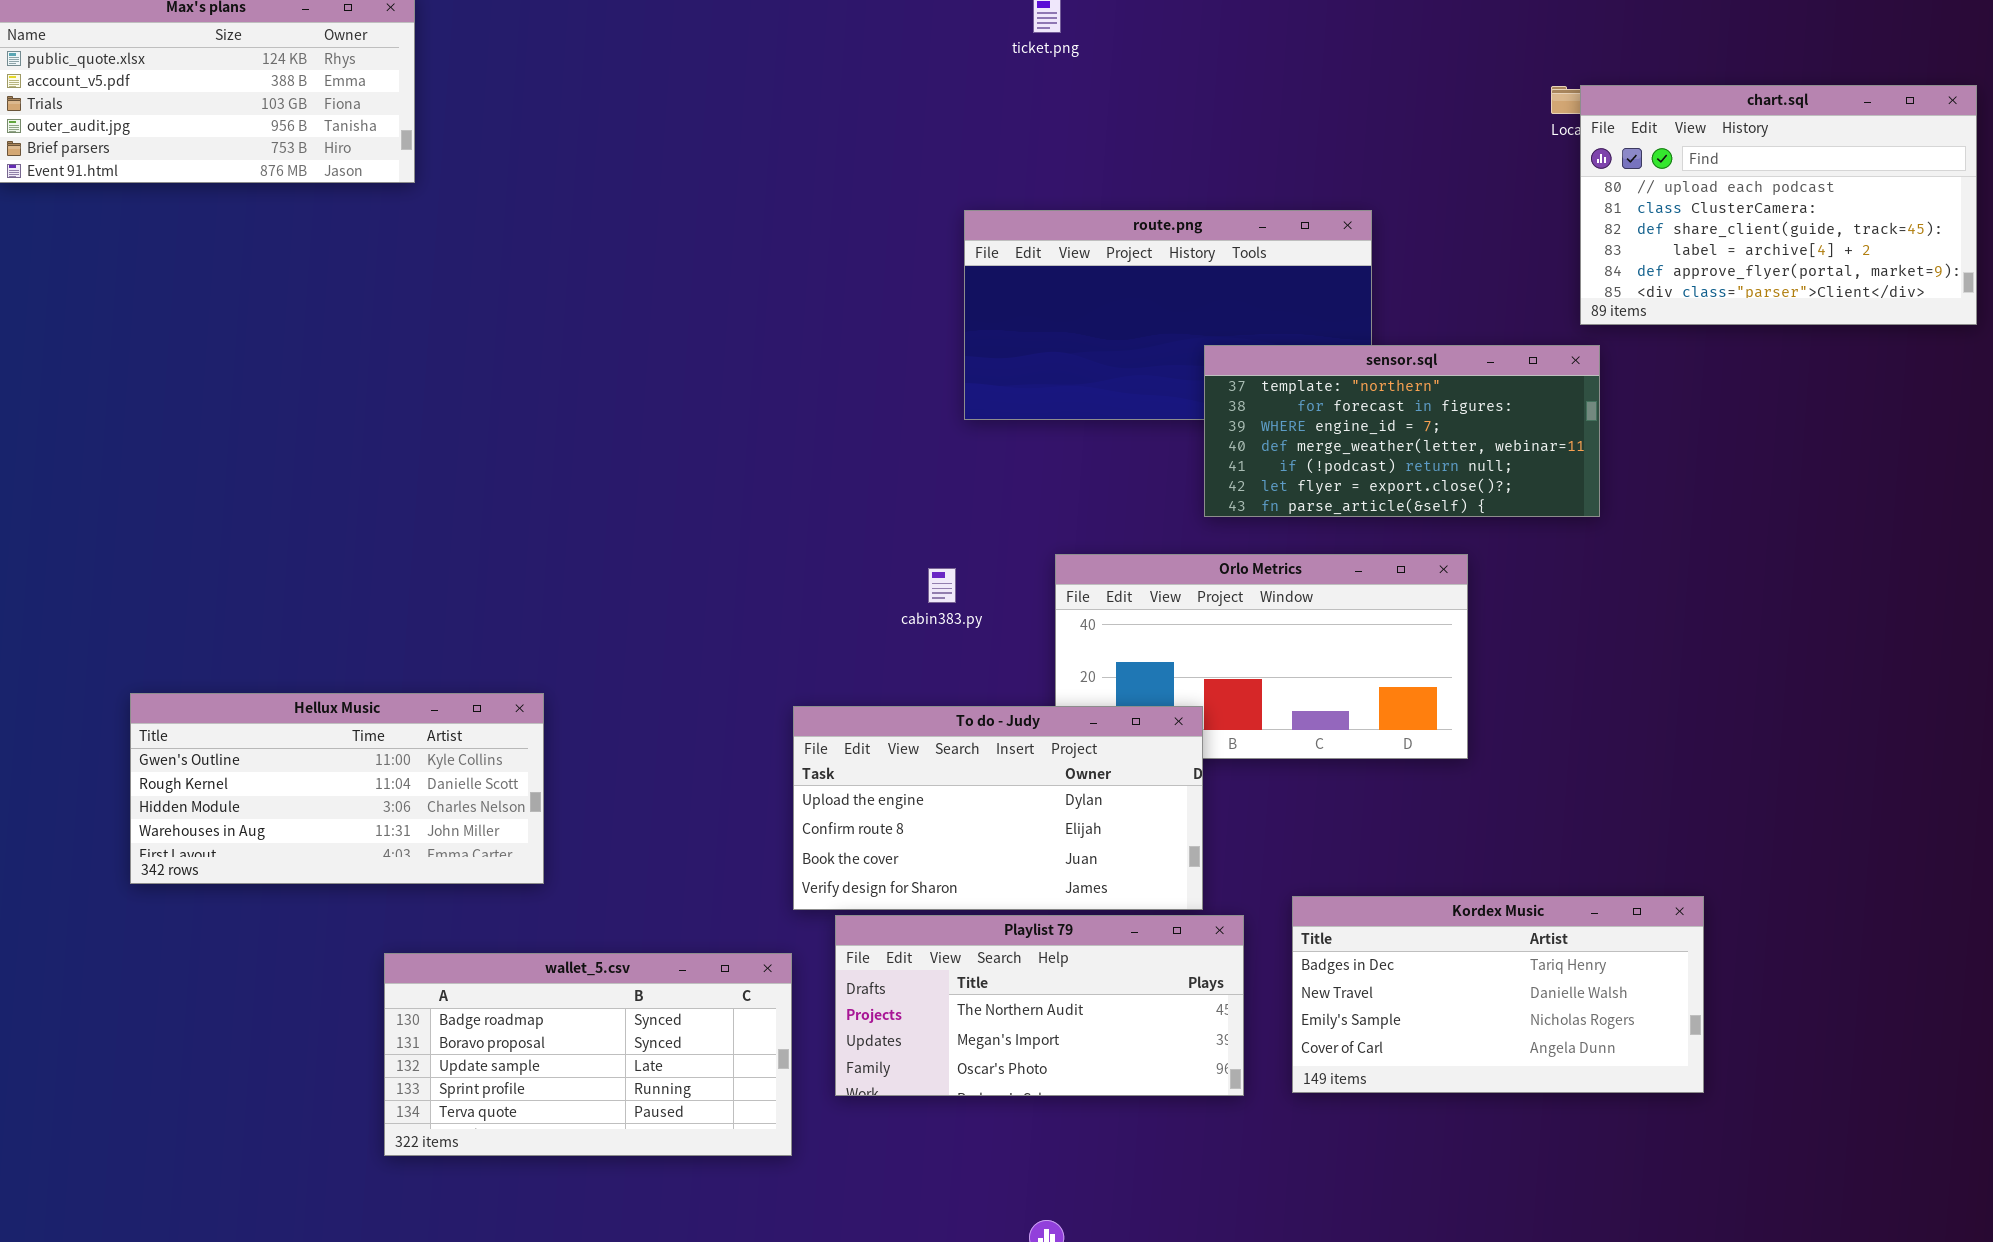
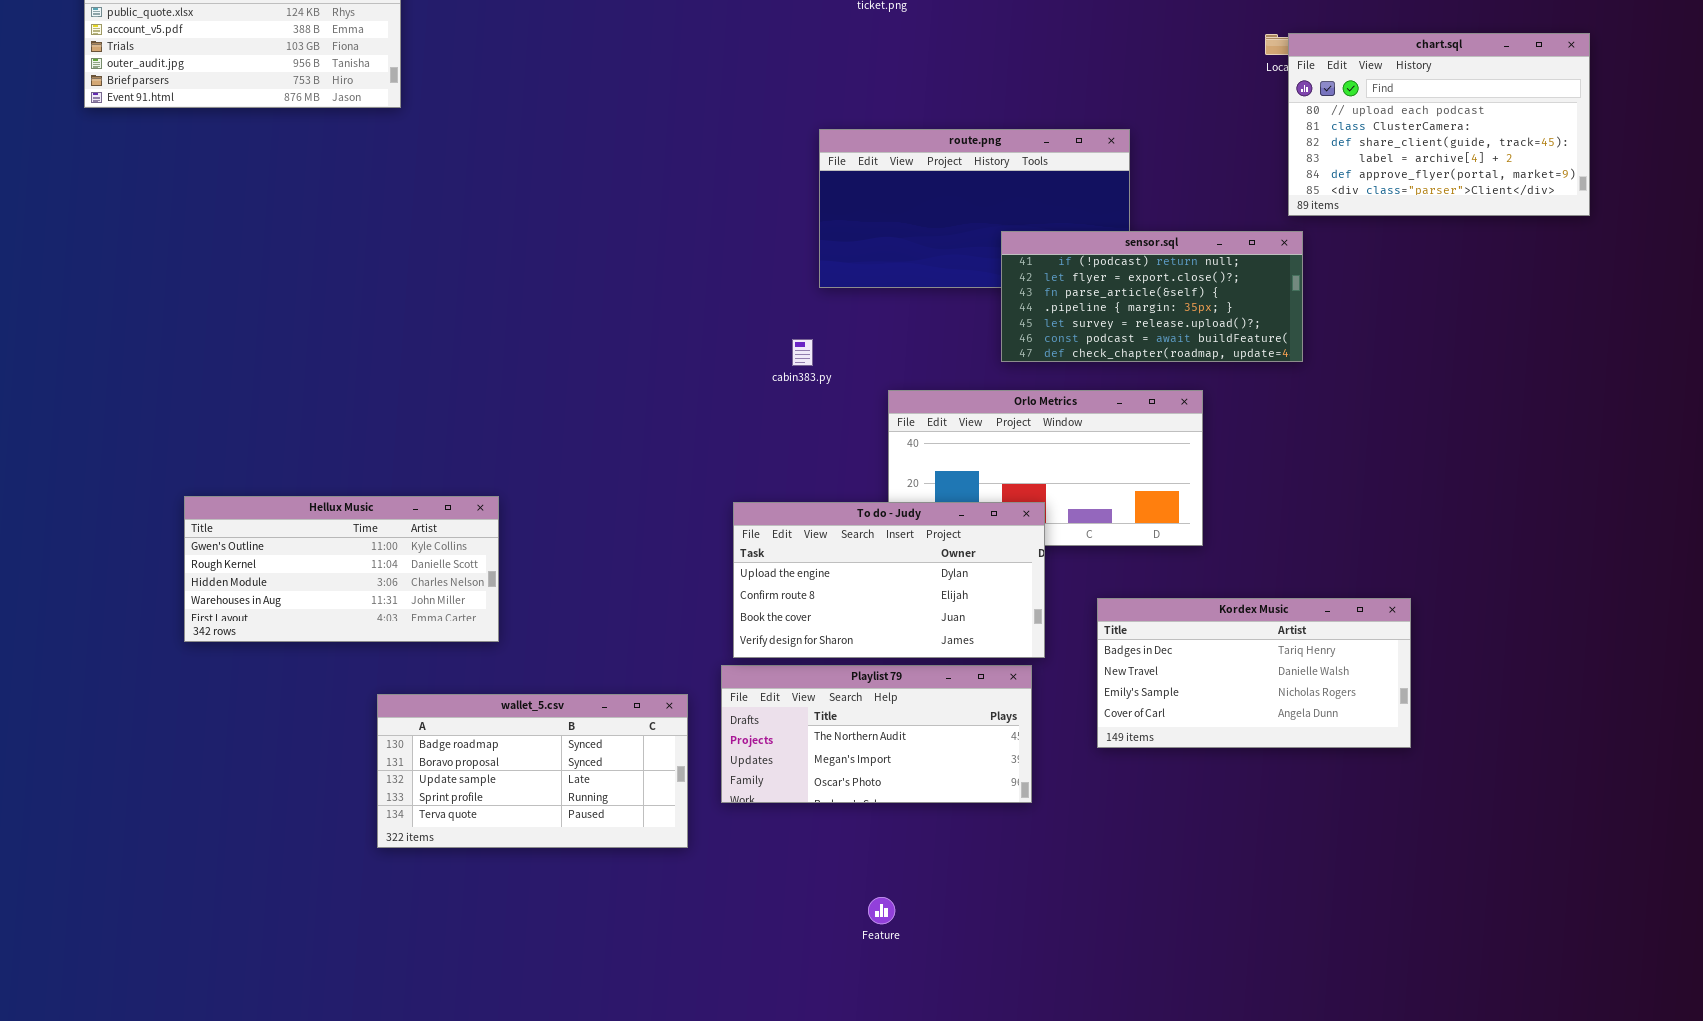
sensor.sql: [1204,345,1600,517] -> [1001,231,1303,362], scrolled down 4 rows
cabin383.py: [928,568,956,603] -> [792,339,813,366], moved
To do - Judy: [793,706,1203,910] -> [733,502,1045,658], moved
Kordex Music: [1292,896,1704,1093] -> [1097,598,1411,748], moved

